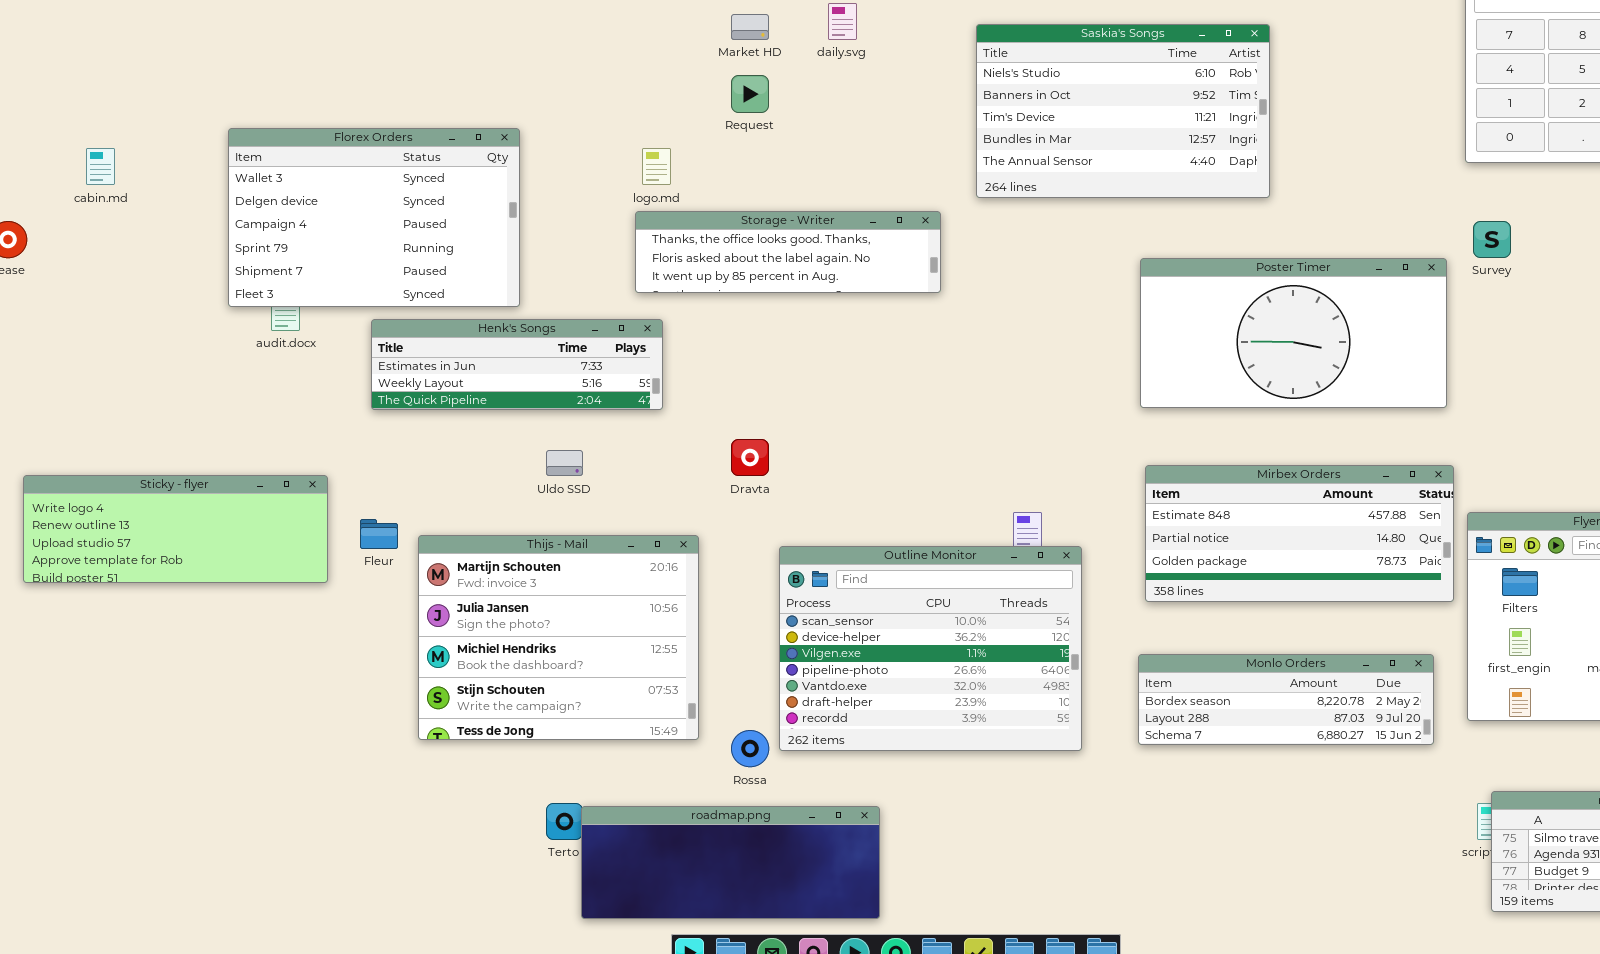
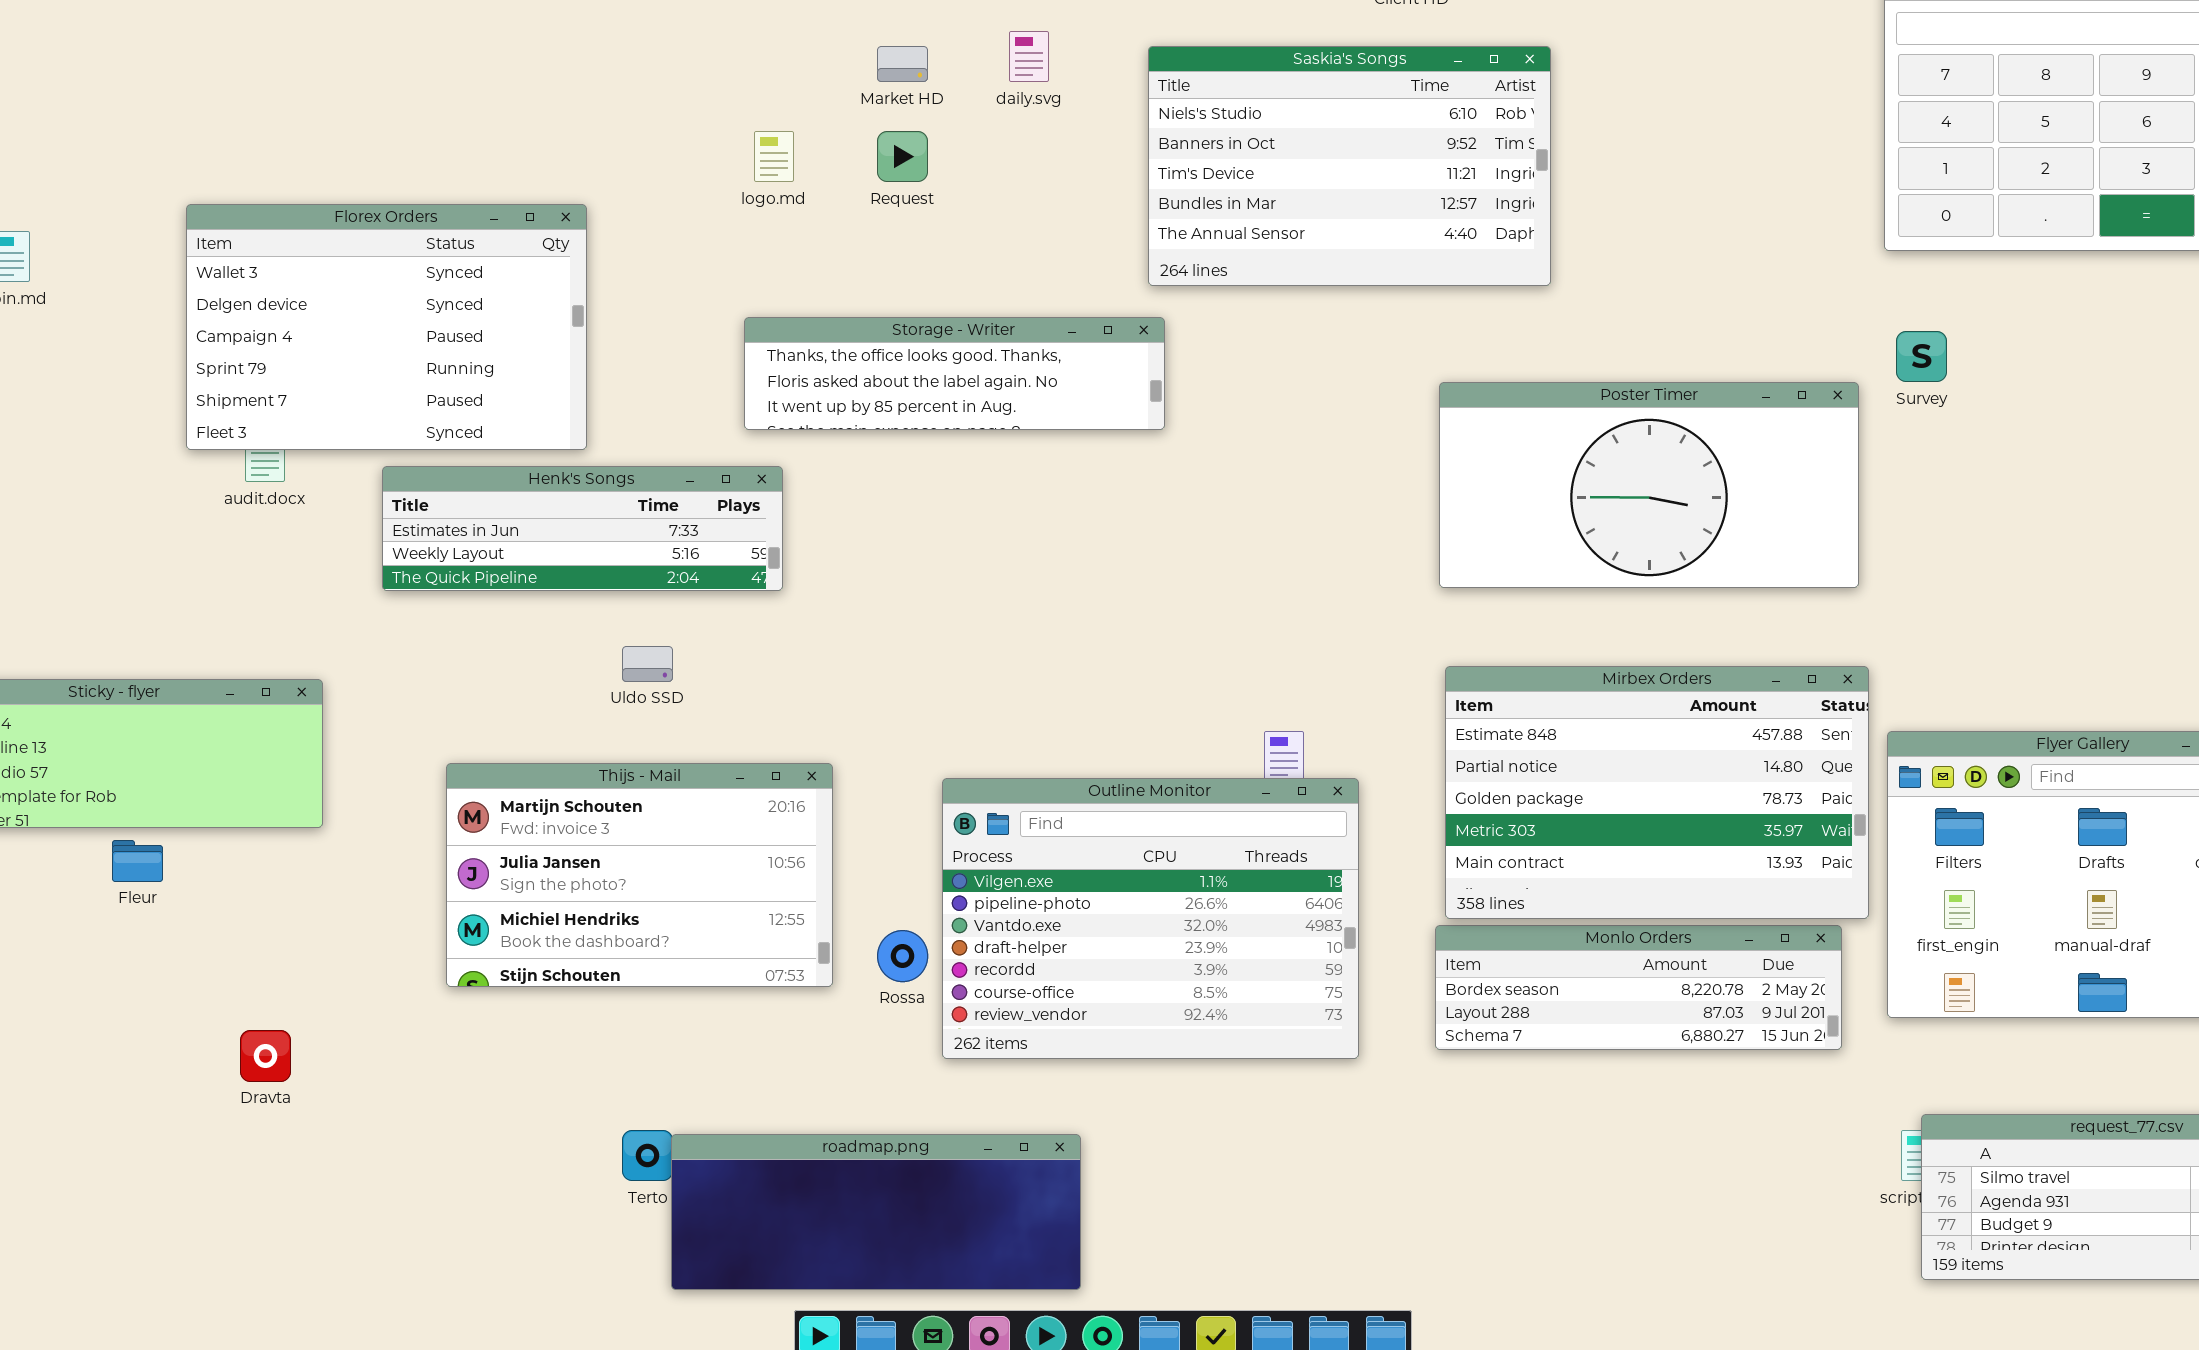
Saskia's Songs: [976,24,1270,198] -> [1148,46,1551,286], moved
logo.md: [642,148,671,185] -> [754,131,794,182], moved
Dravta: [731,439,769,476] -> [240,1030,291,1082], moved
Mirbex Orders: [1145,465,1454,602] -> [1445,666,1869,919], resized
Fleur: [360,519,398,549] -> [112,840,163,882], moved
Thijs - Mail: [418,535,699,740] -> [446,763,833,987], resized
Outline Monitor: [779,546,1082,751] -> [942,778,1359,1059], scrolled down 2 rows
Rossa: [731,730,769,767] -> [877,930,928,982], moved

